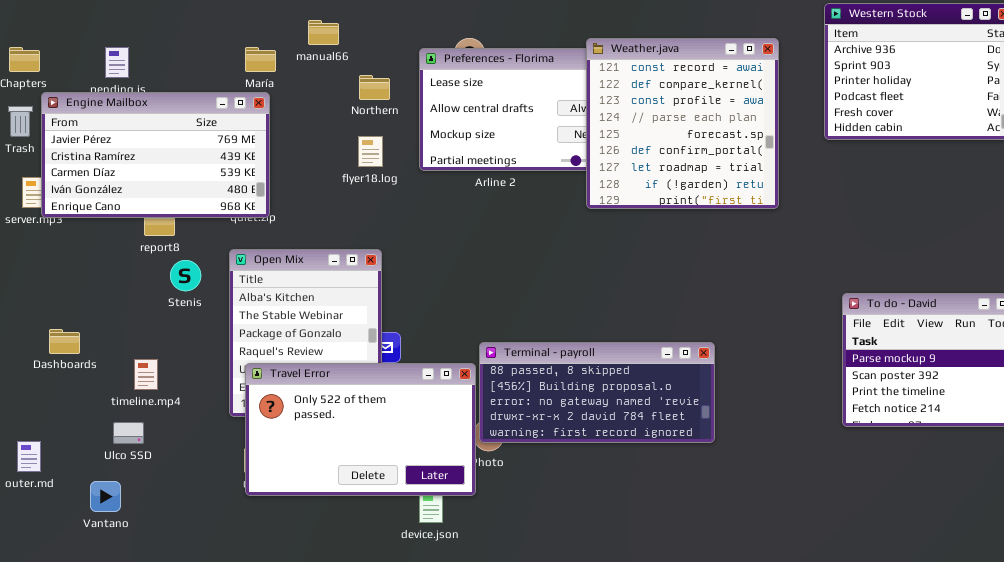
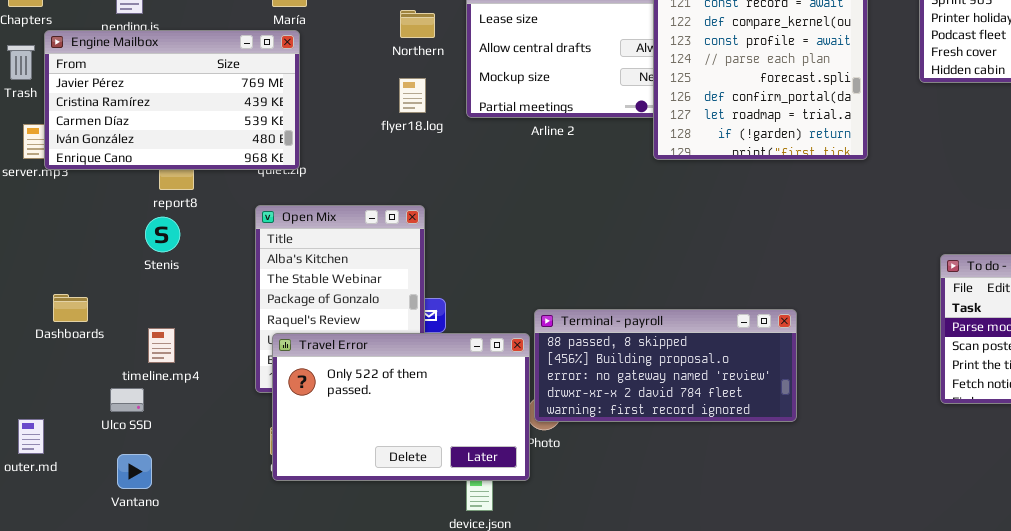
Stenis: [170,260,201,291] -> [145,217,180,252], moved
Ulco SSD: [113,422,144,444] -> [110,388,144,412], moved
Vantano: [90,481,121,512] -> [117,454,152,489], moved

